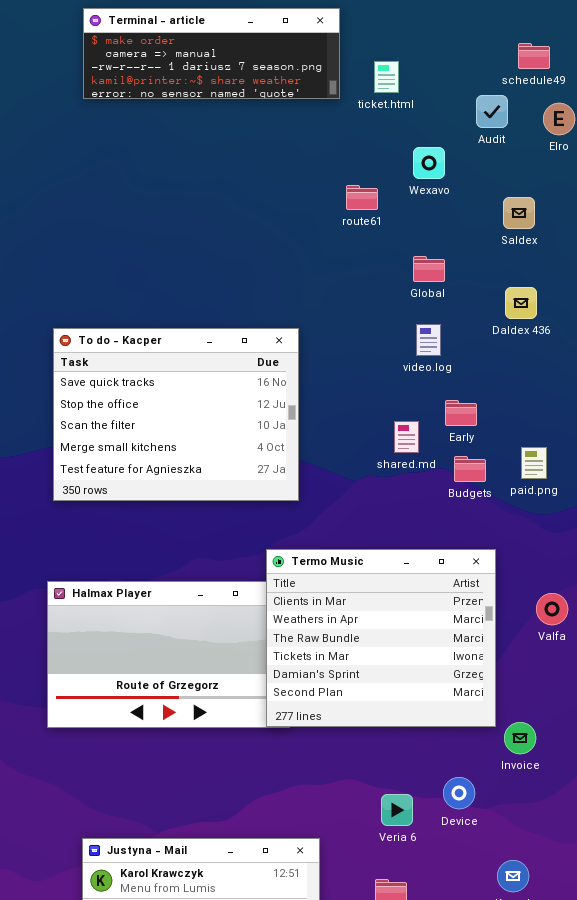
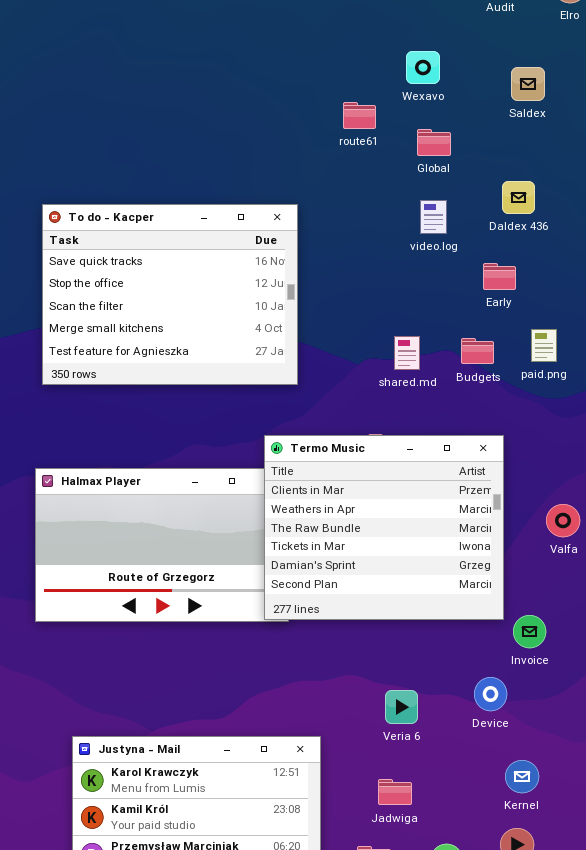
Wexavo: [413,147,445,179] -> [406,51,440,84], moved
route61: [346,185,378,210] -> [343,102,376,129], moved
Daldex 436: [505,287,537,319] -> [502,181,535,214], moved
Early: [445,400,477,426] -> [483,263,516,290], moved
shared.md: [394,421,419,453] -> [394,336,420,370], moved
Valfa: [536,593,568,625] -> [546,504,580,537], moved
Device: [443,777,475,809] -> [474,677,507,711], moved

